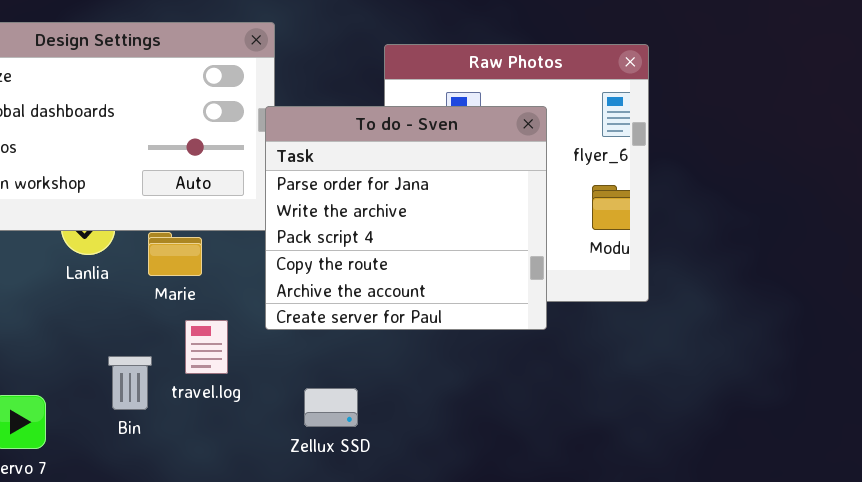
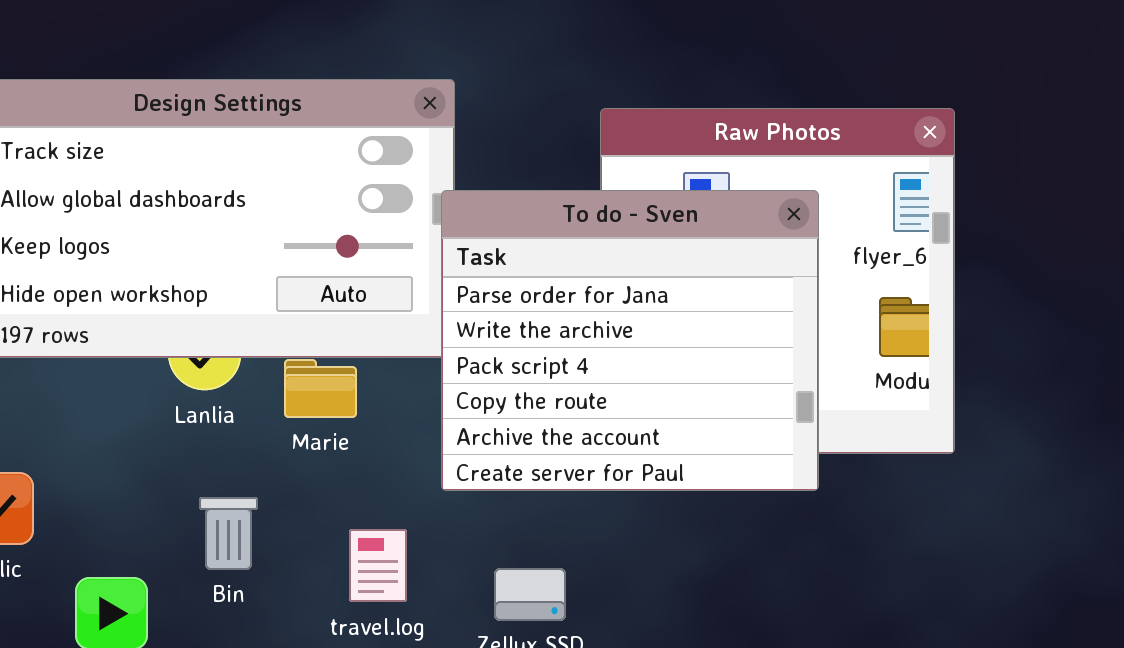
travel.log: [185,320,228,374] -> [349,529,407,602], moved
Bin: [108,356,152,410] -> [199,497,258,570], moved

